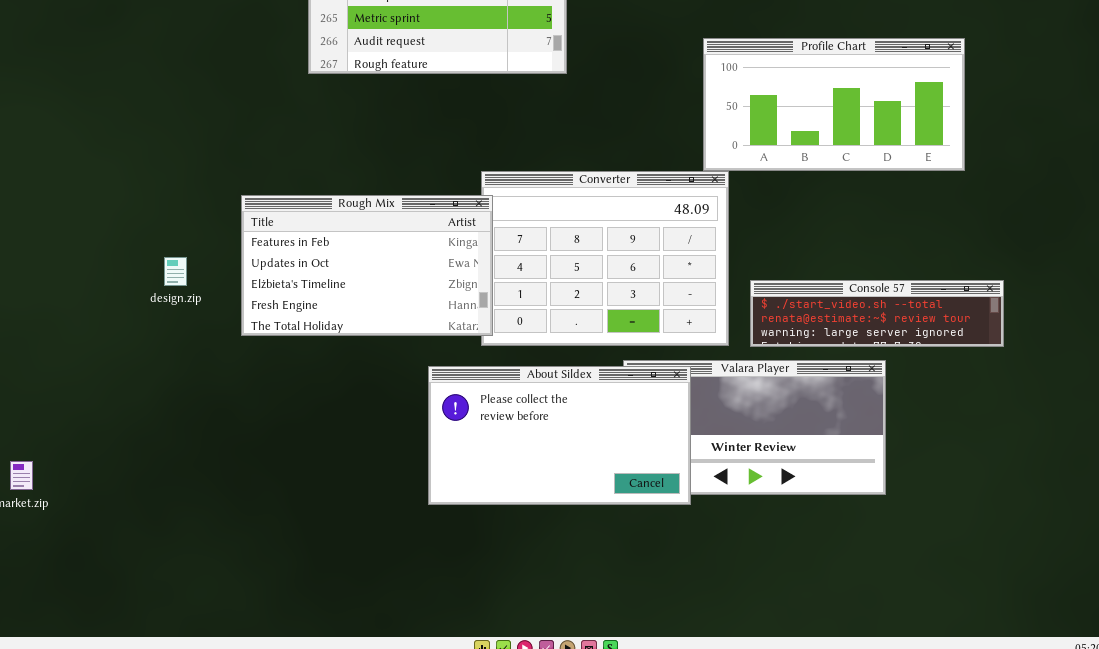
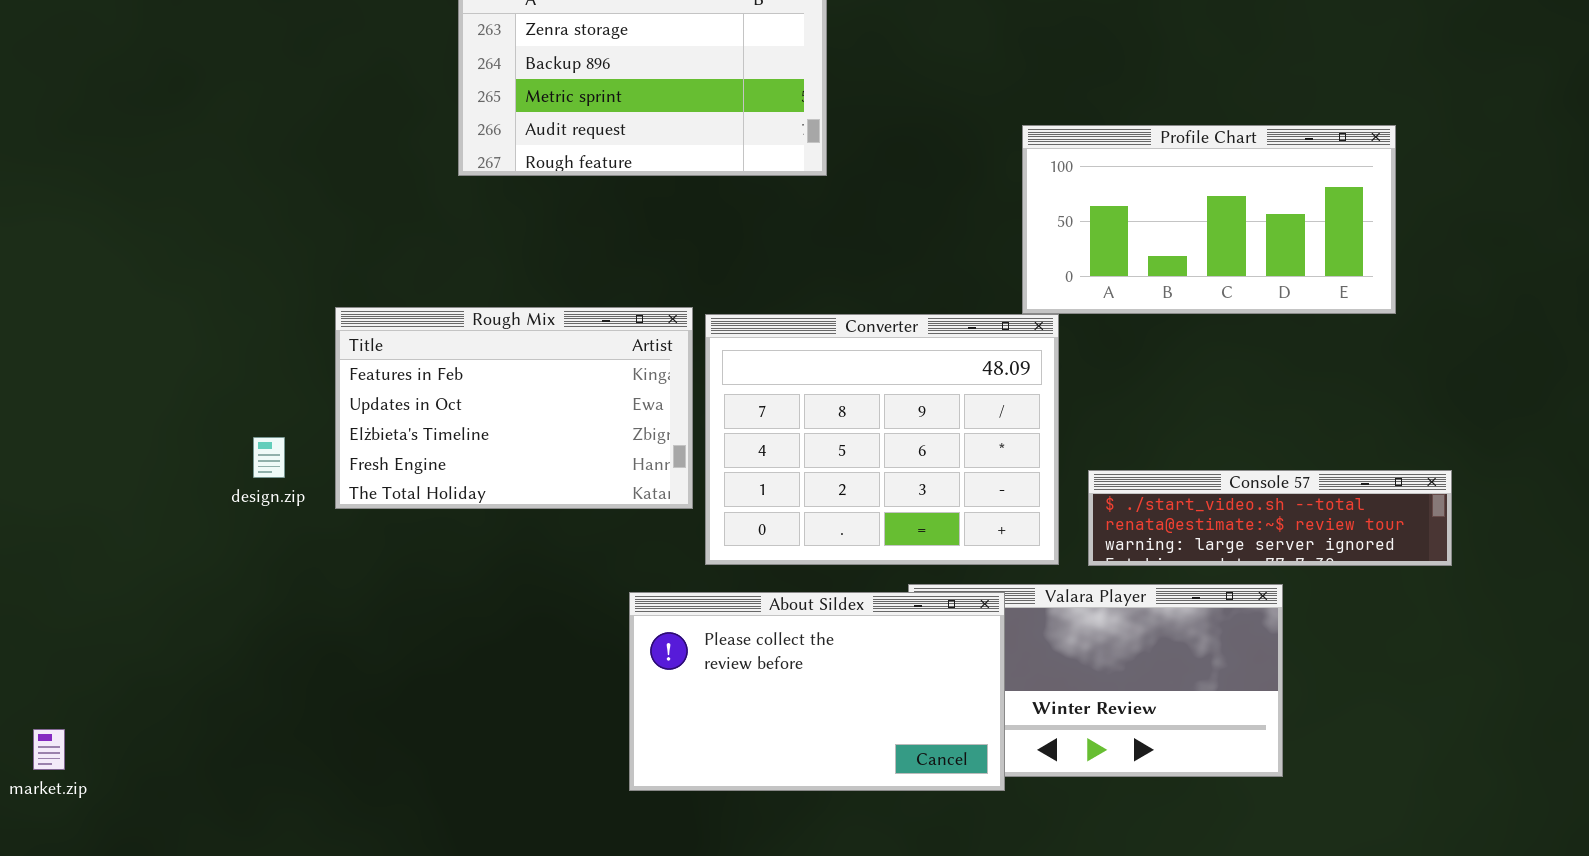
Rough Mix: [241,195,493,336] -> [335,307,693,509], moved

